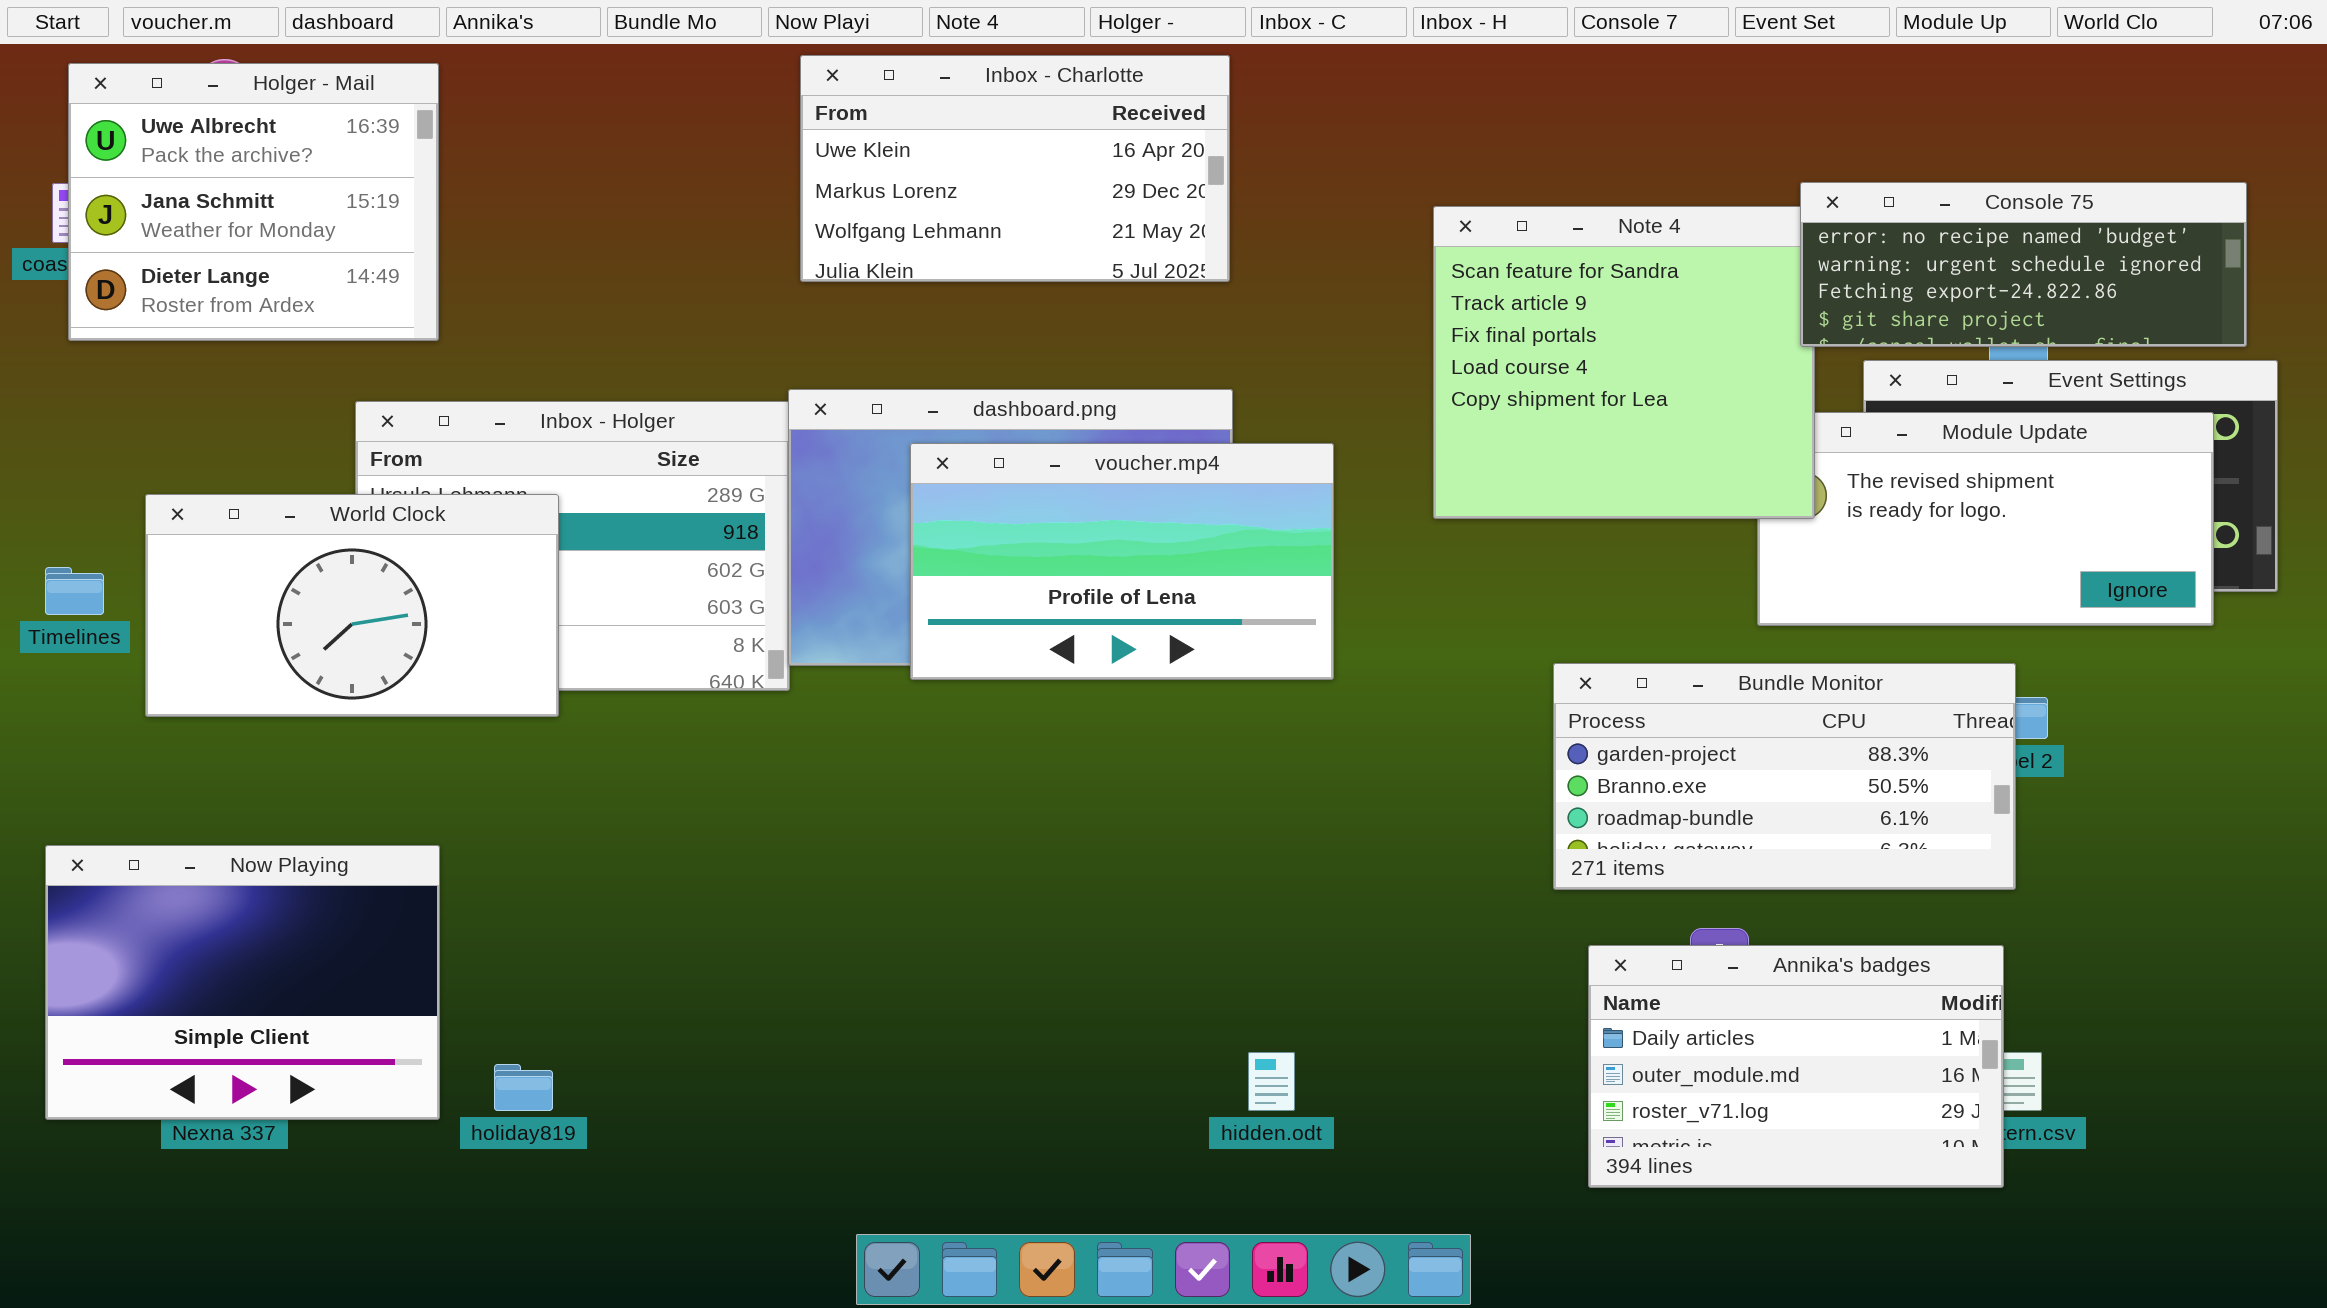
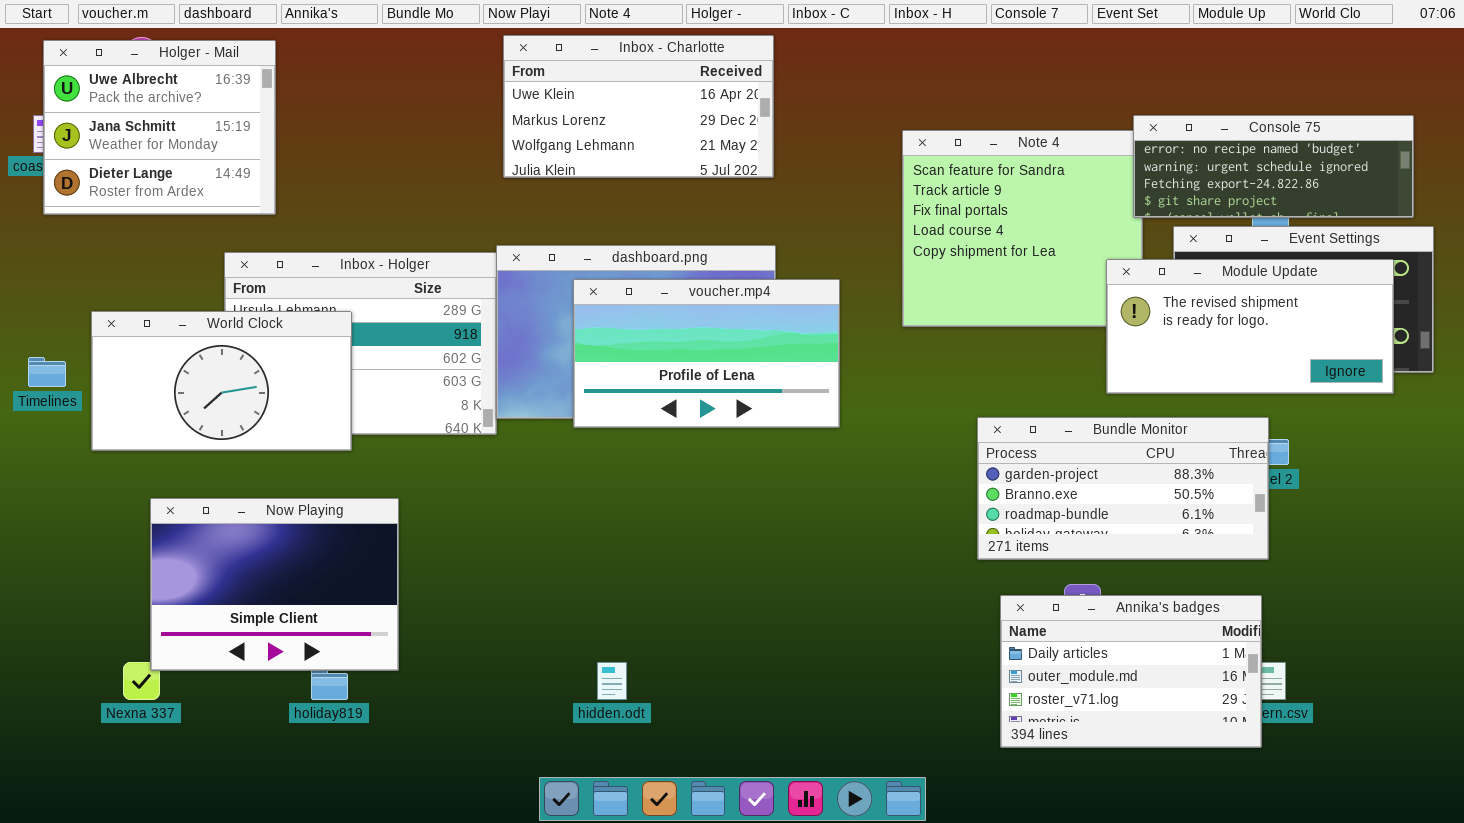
Module Update: [1757,412,2214,626] -> [1106,259,1394,394], raised
Now Playing: [45,845,440,1120] -> [150,498,399,671], moved
hidden.odt: [1248,1052,1295,1111] -> [597,662,627,700], moved

